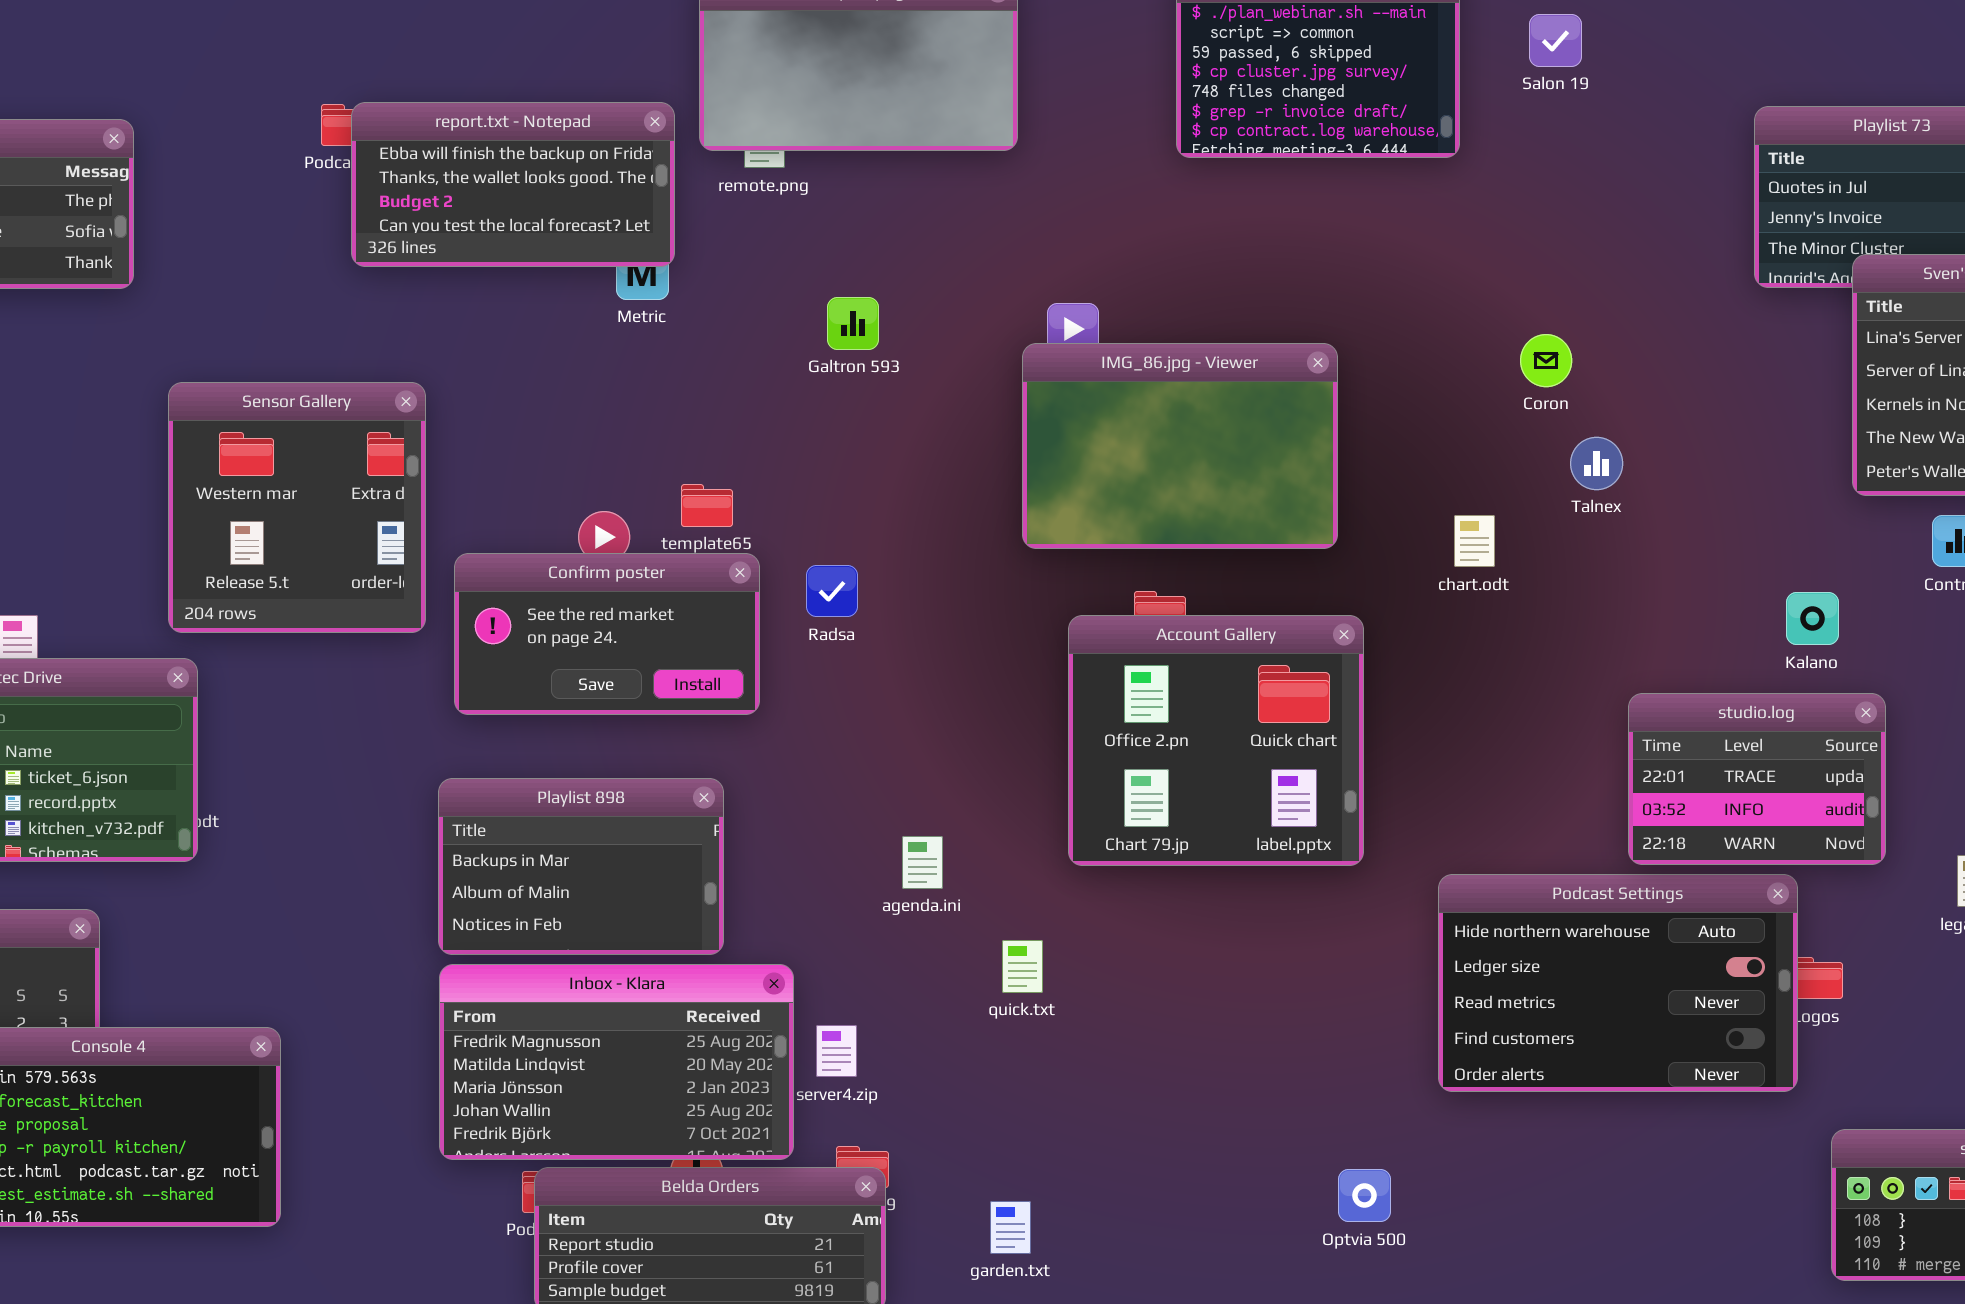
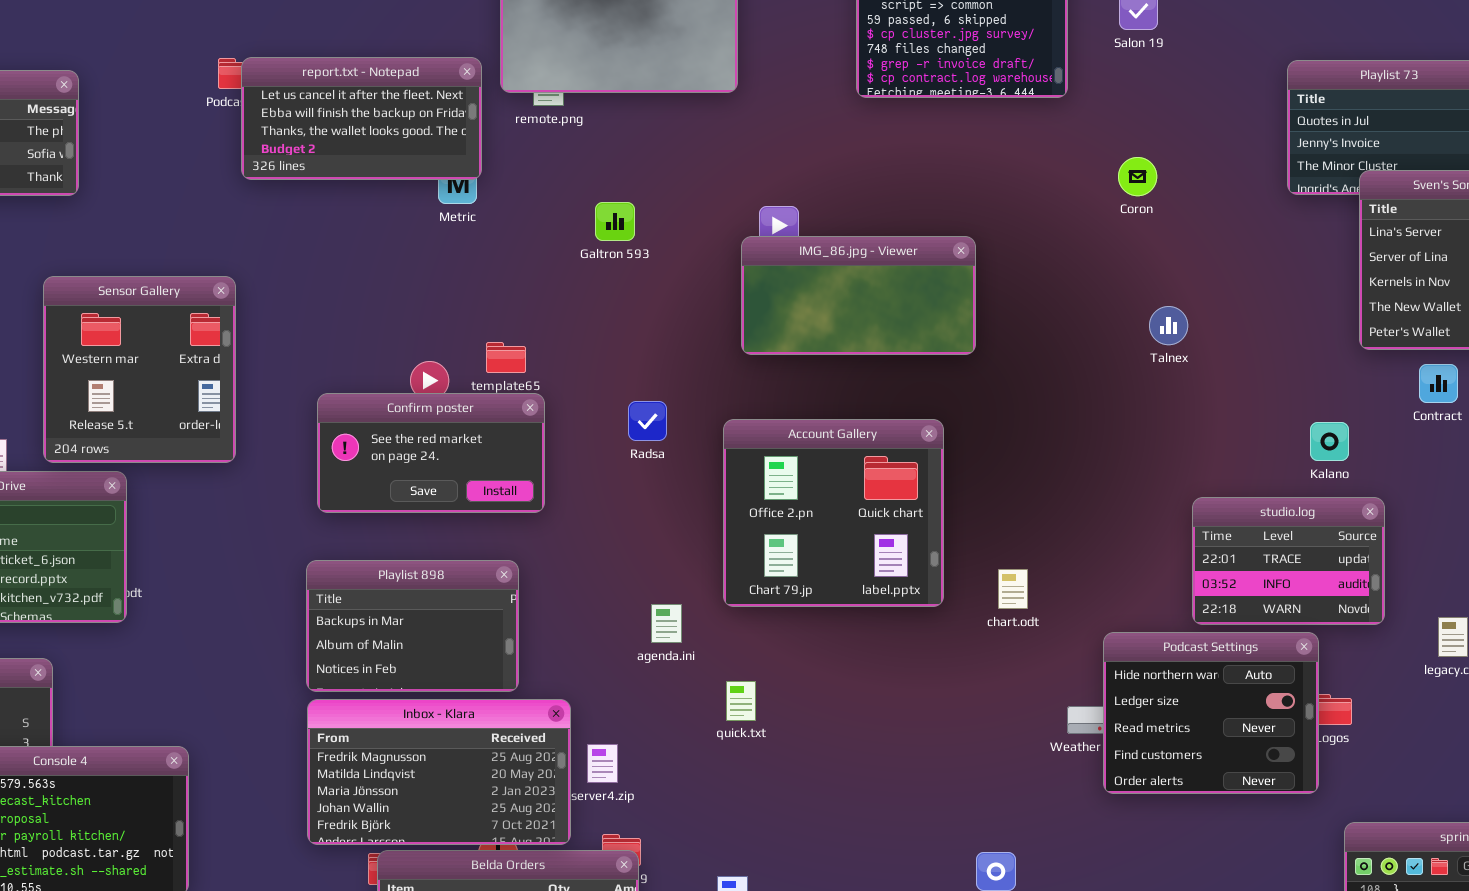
report.txt - Notepad: [351,102,675,267] -> [241,57,482,180], scrolled up 1 row
Coron: [1520,334,1572,387] -> [1118,157,1157,196], moved
IMG_86.jpg - Viewer: [1022,343,1338,549] -> [741,236,976,355], resized
Sensor Gallery: [168,382,426,633] -> [43,276,236,463], moved
chart.odt: [1454,515,1495,567] -> [998,569,1028,609], moved
Radsa: [806,565,858,617] -> [628,401,667,441], moved
Account Gallery: [1068,615,1364,866] -> [723,419,944,607], moved
Podcast Settings: [1438,874,1798,1092] -> [1103,632,1319,794], resized

